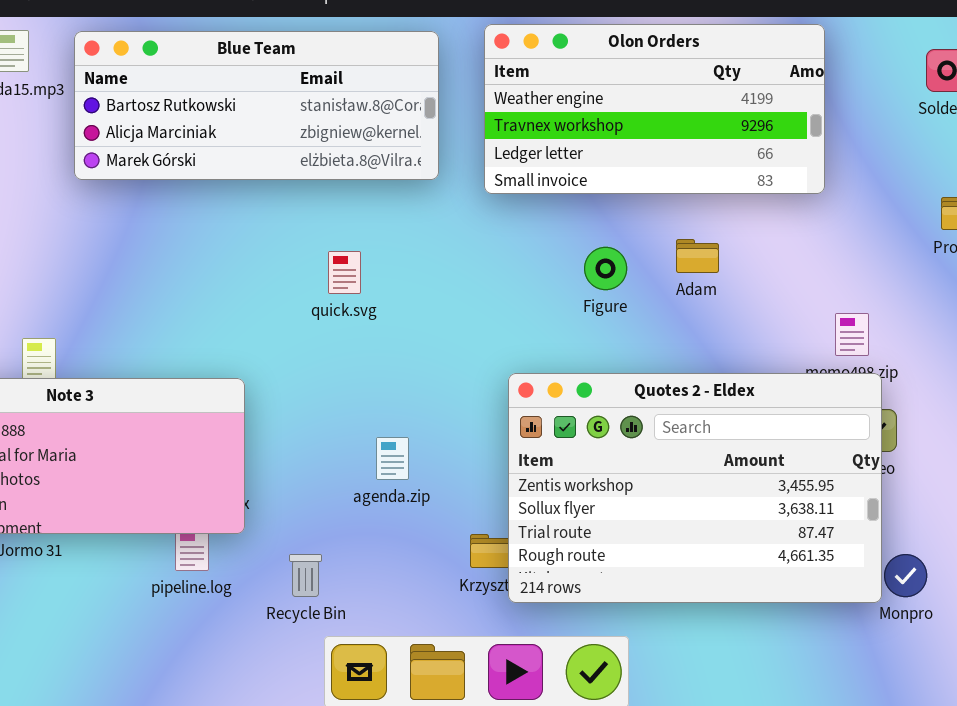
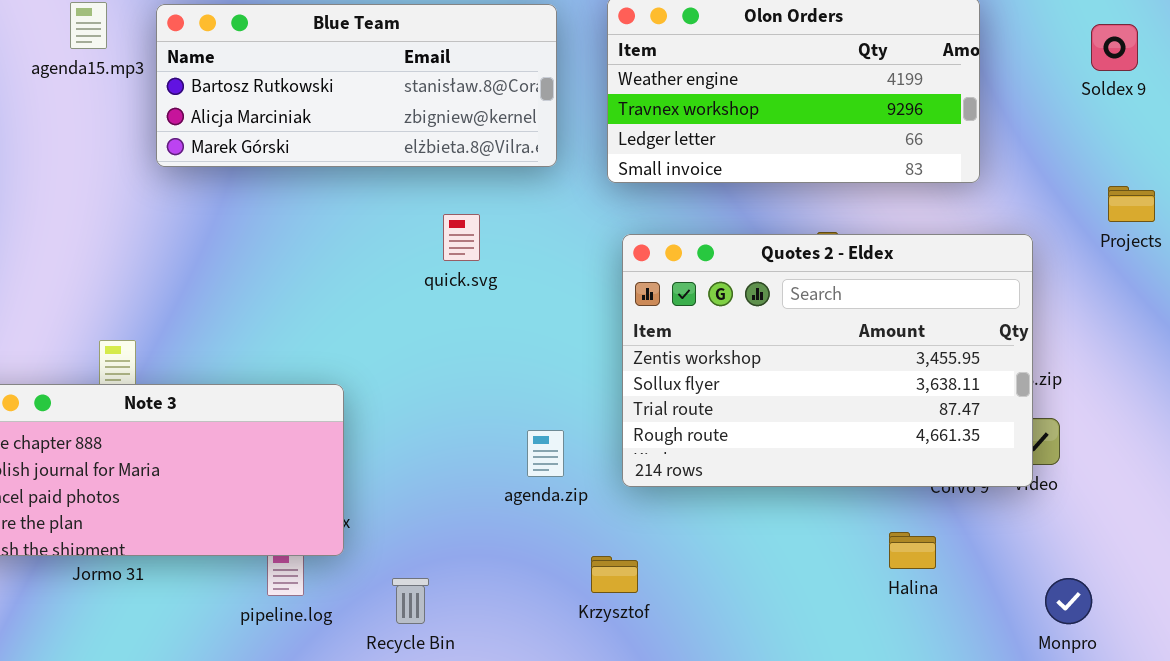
quick.svg: [328,251,361,294] -> [443,214,480,261], moved
Quotes 2 - Eldex: [508,373,882,603] -> [622,234,1033,487], moved
agenda.zip: [376,437,409,480] -> [527,430,564,477], moved

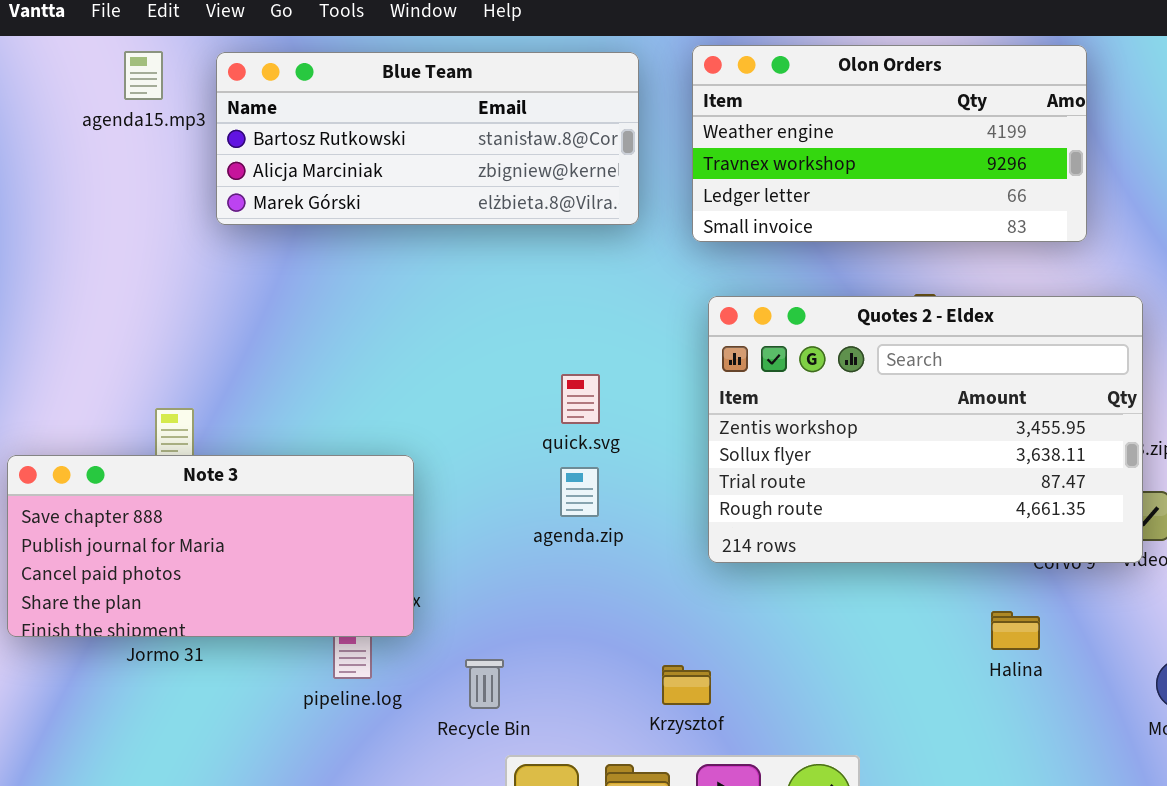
quick.svg: [443,214,480,261] -> [561,374,600,424], moved
agenda.zip: [527,430,564,477] -> [560,467,599,517], moved
Krzysztof: [591,556,638,593] -> [662,665,711,705], moved

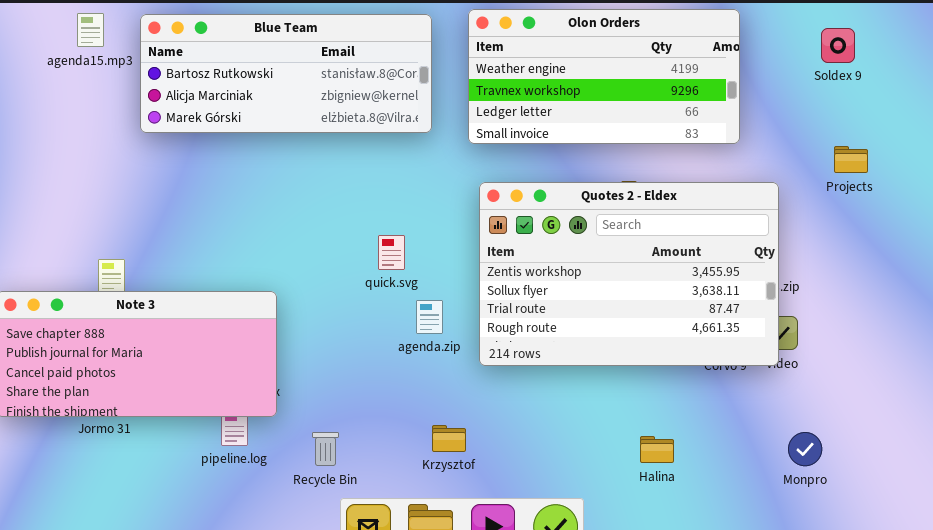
agenda.zip: [560,467,599,517] -> [416,300,443,334], moved
Halina: [991,611,1040,650] -> [640,436,674,463], moved
Krzysztof: [662,665,711,705] -> [432,425,466,452], moved

